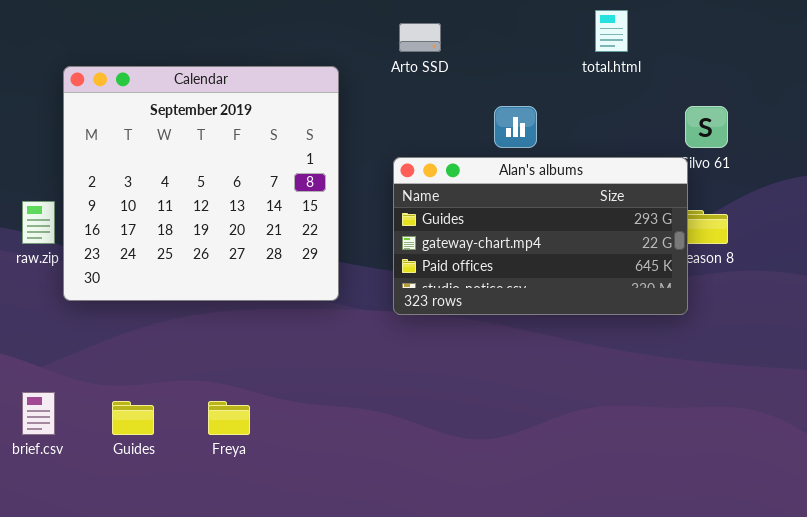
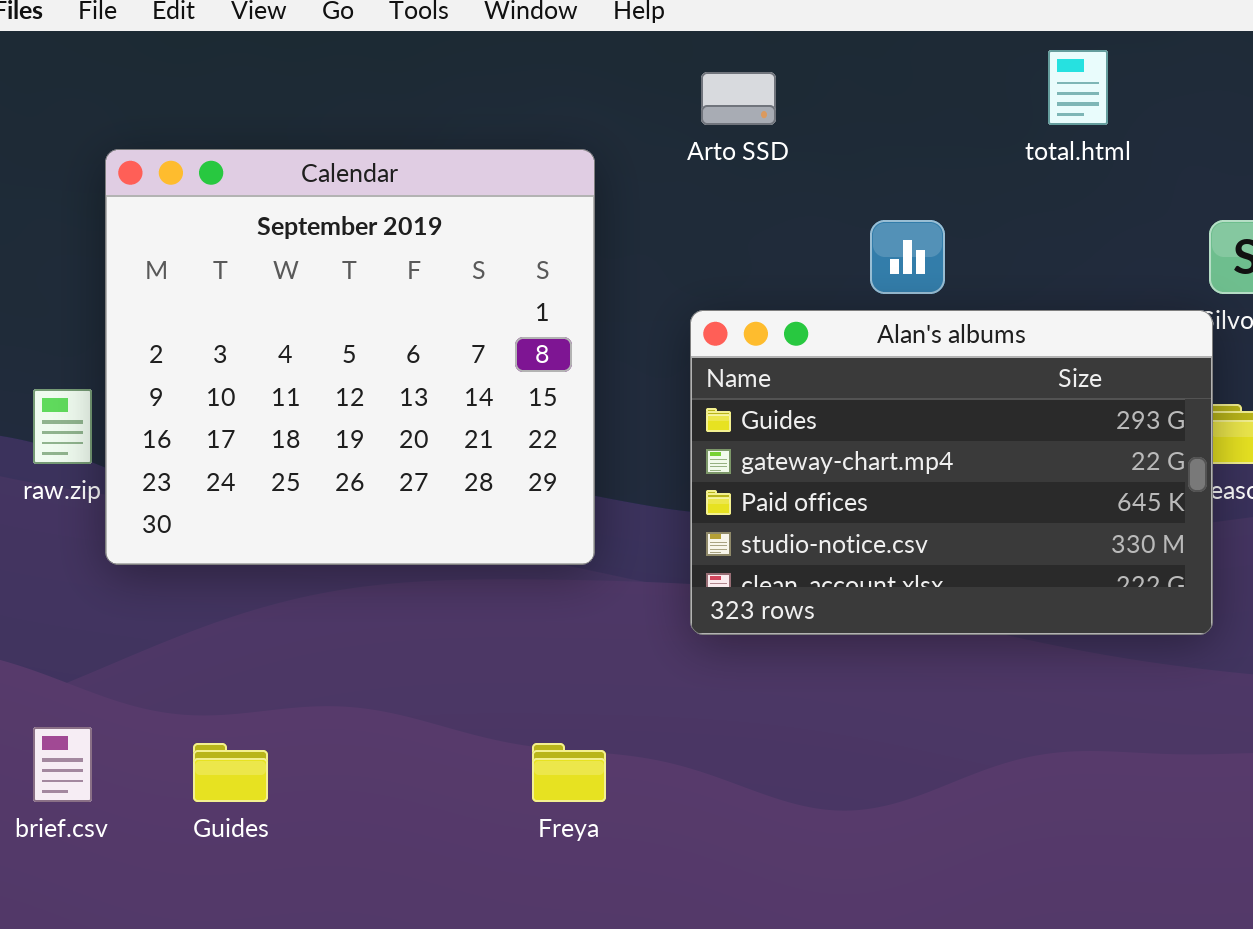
Alan's albums: [393,157,688,315] -> [690,310,1213,635], resized
Freya: [208,401,250,435] -> [532,743,606,802], moved

